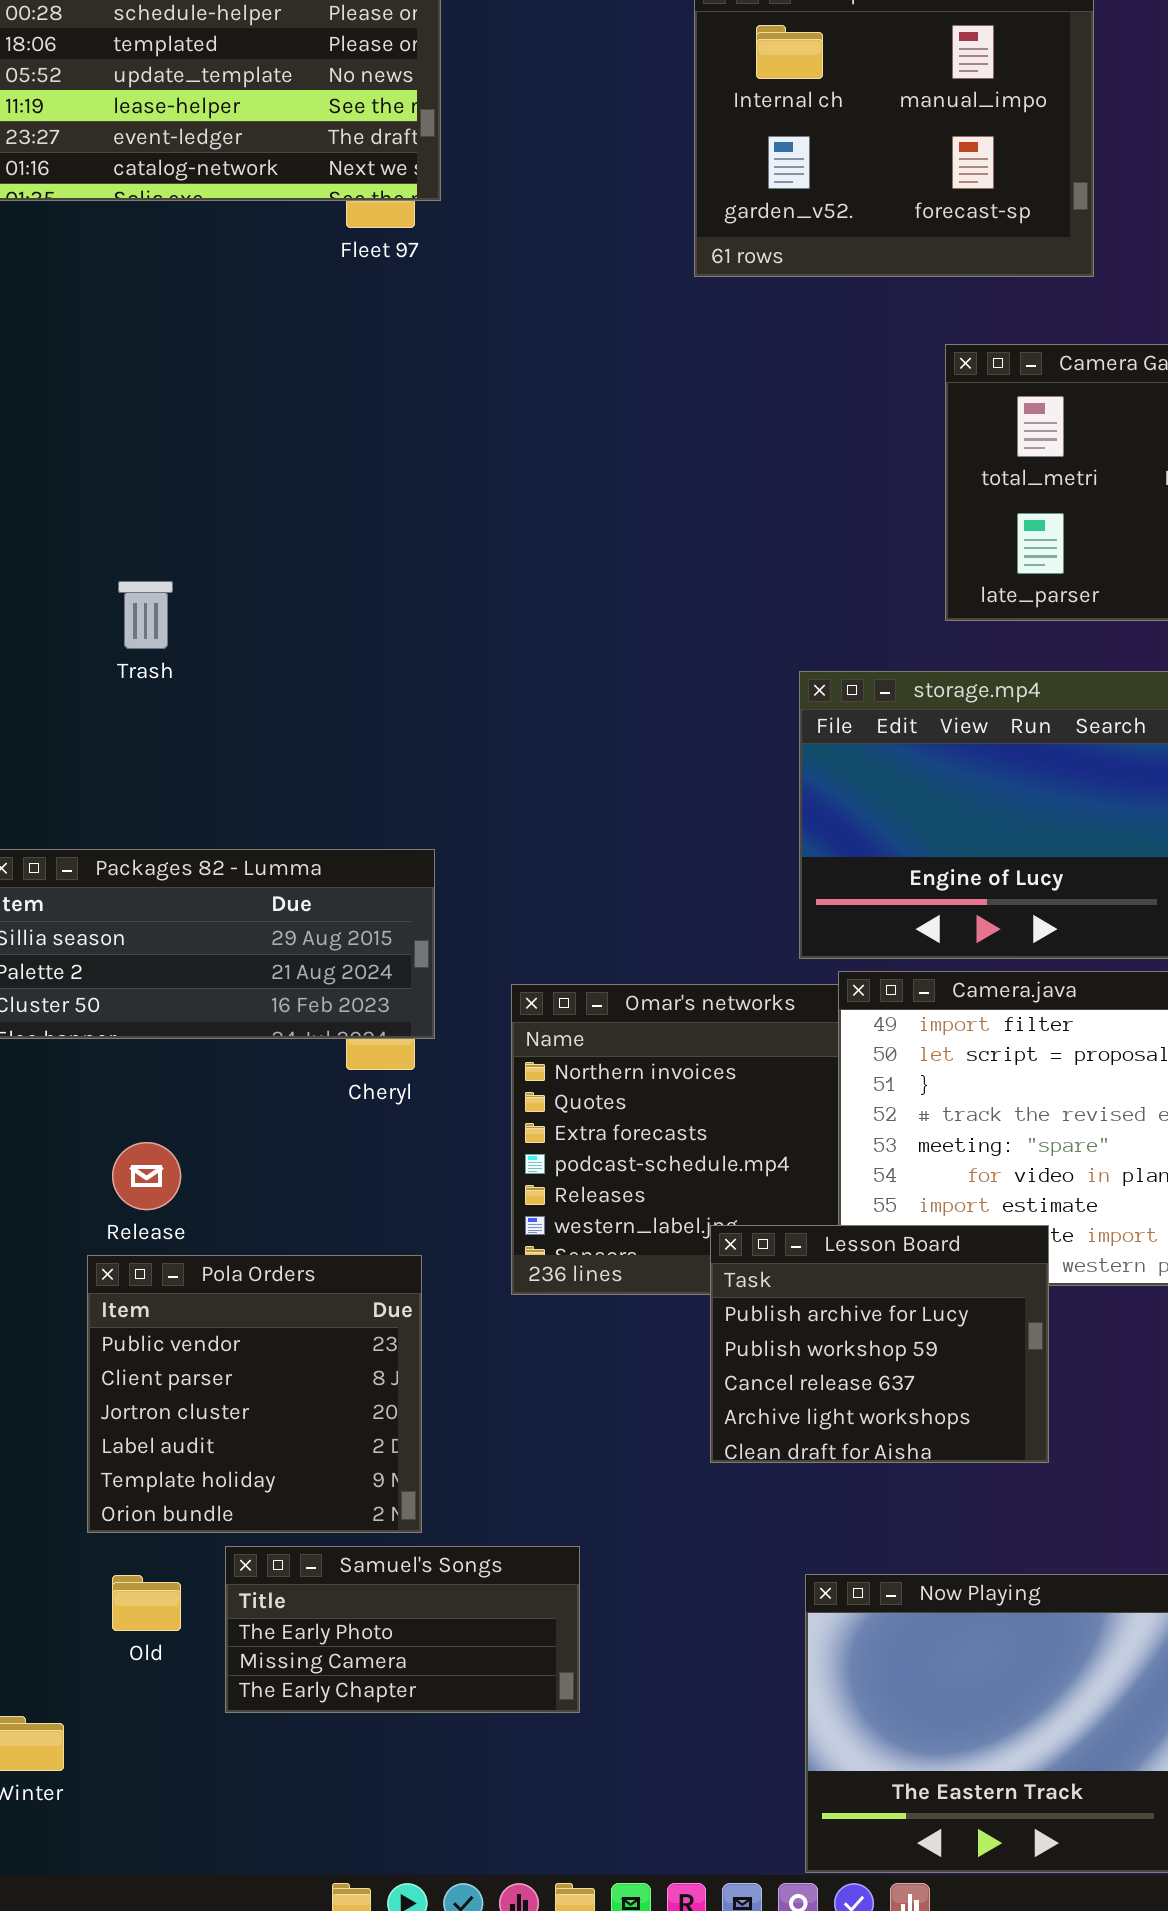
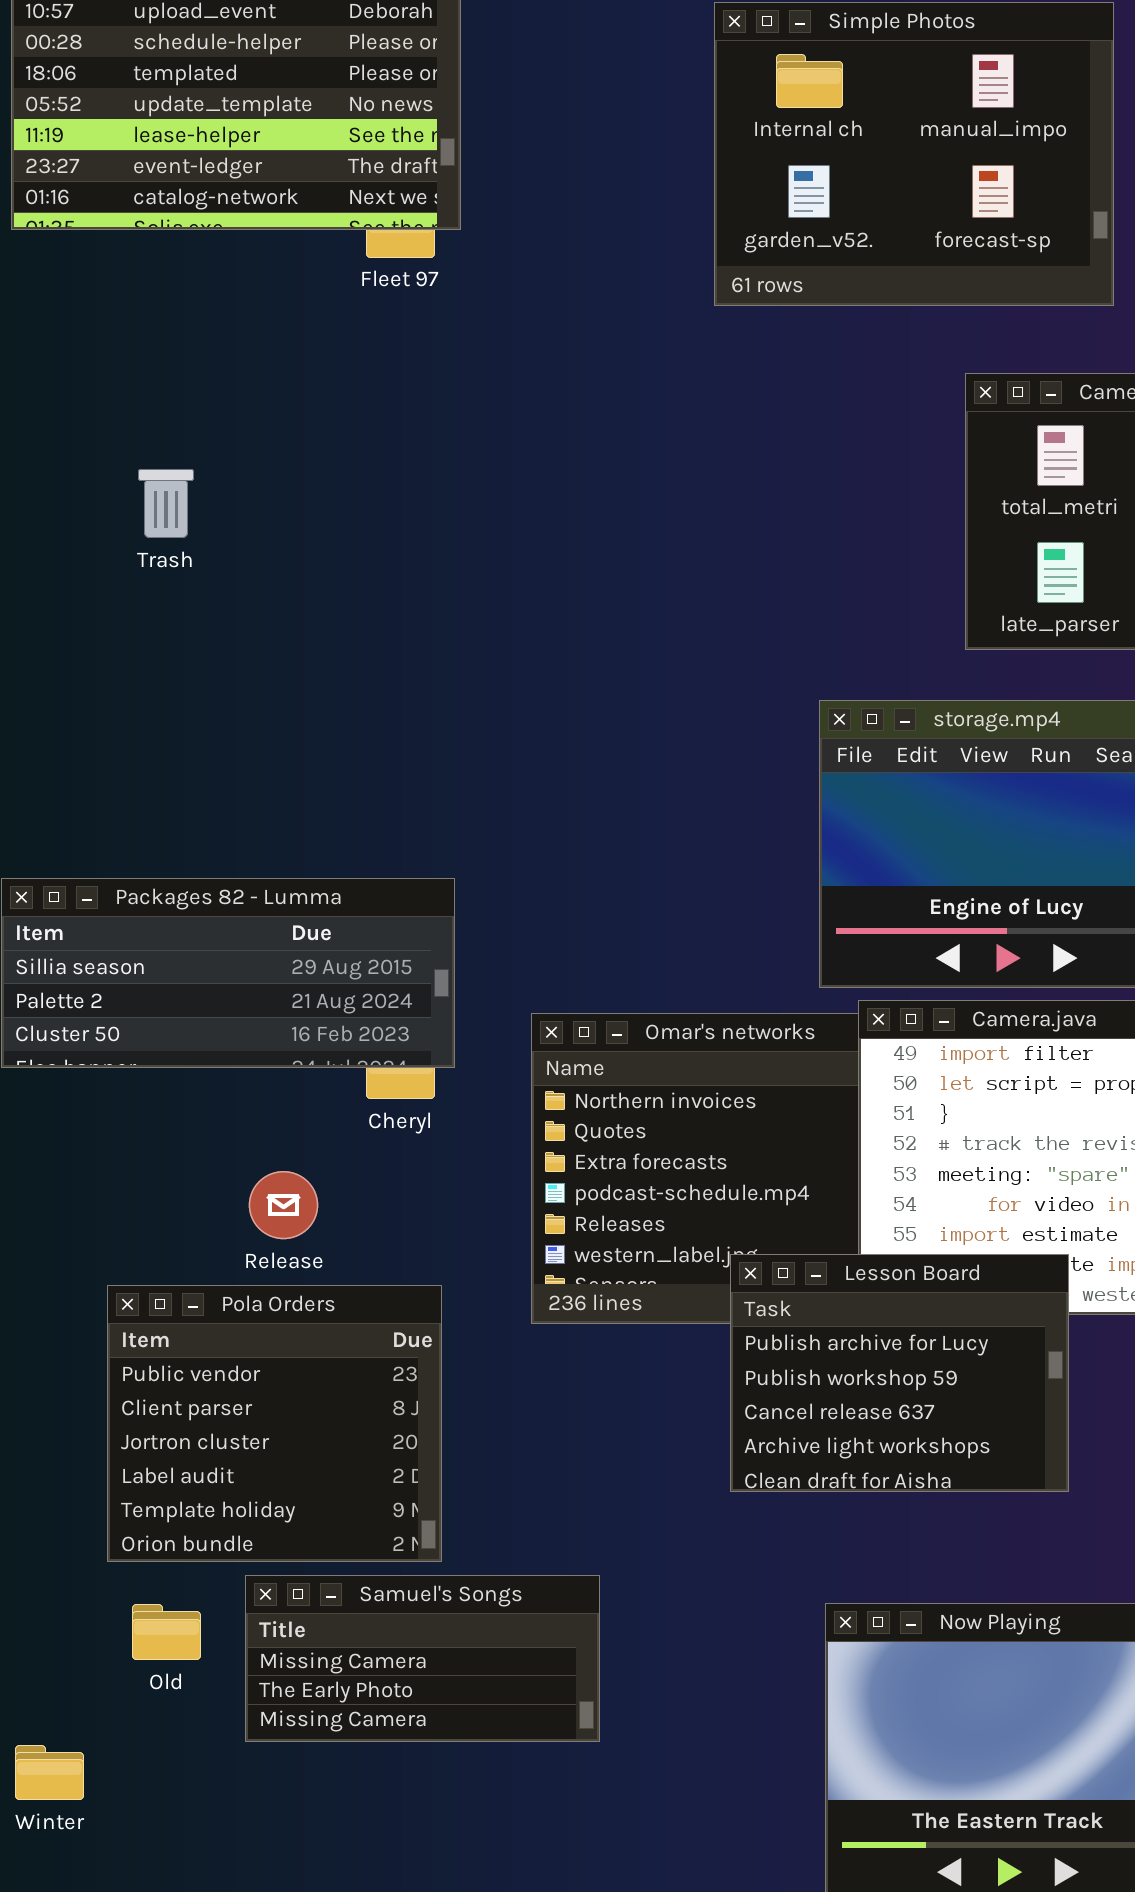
Trash: [118,581,173,649] -> [138,469,194,538], moved
Release: [112,1142,181,1210] -> [249,1171,318,1239], moved
Samuel's Songs: [225,1546,580,1713] -> [245,1575,600,1742], scrolled up 1 row

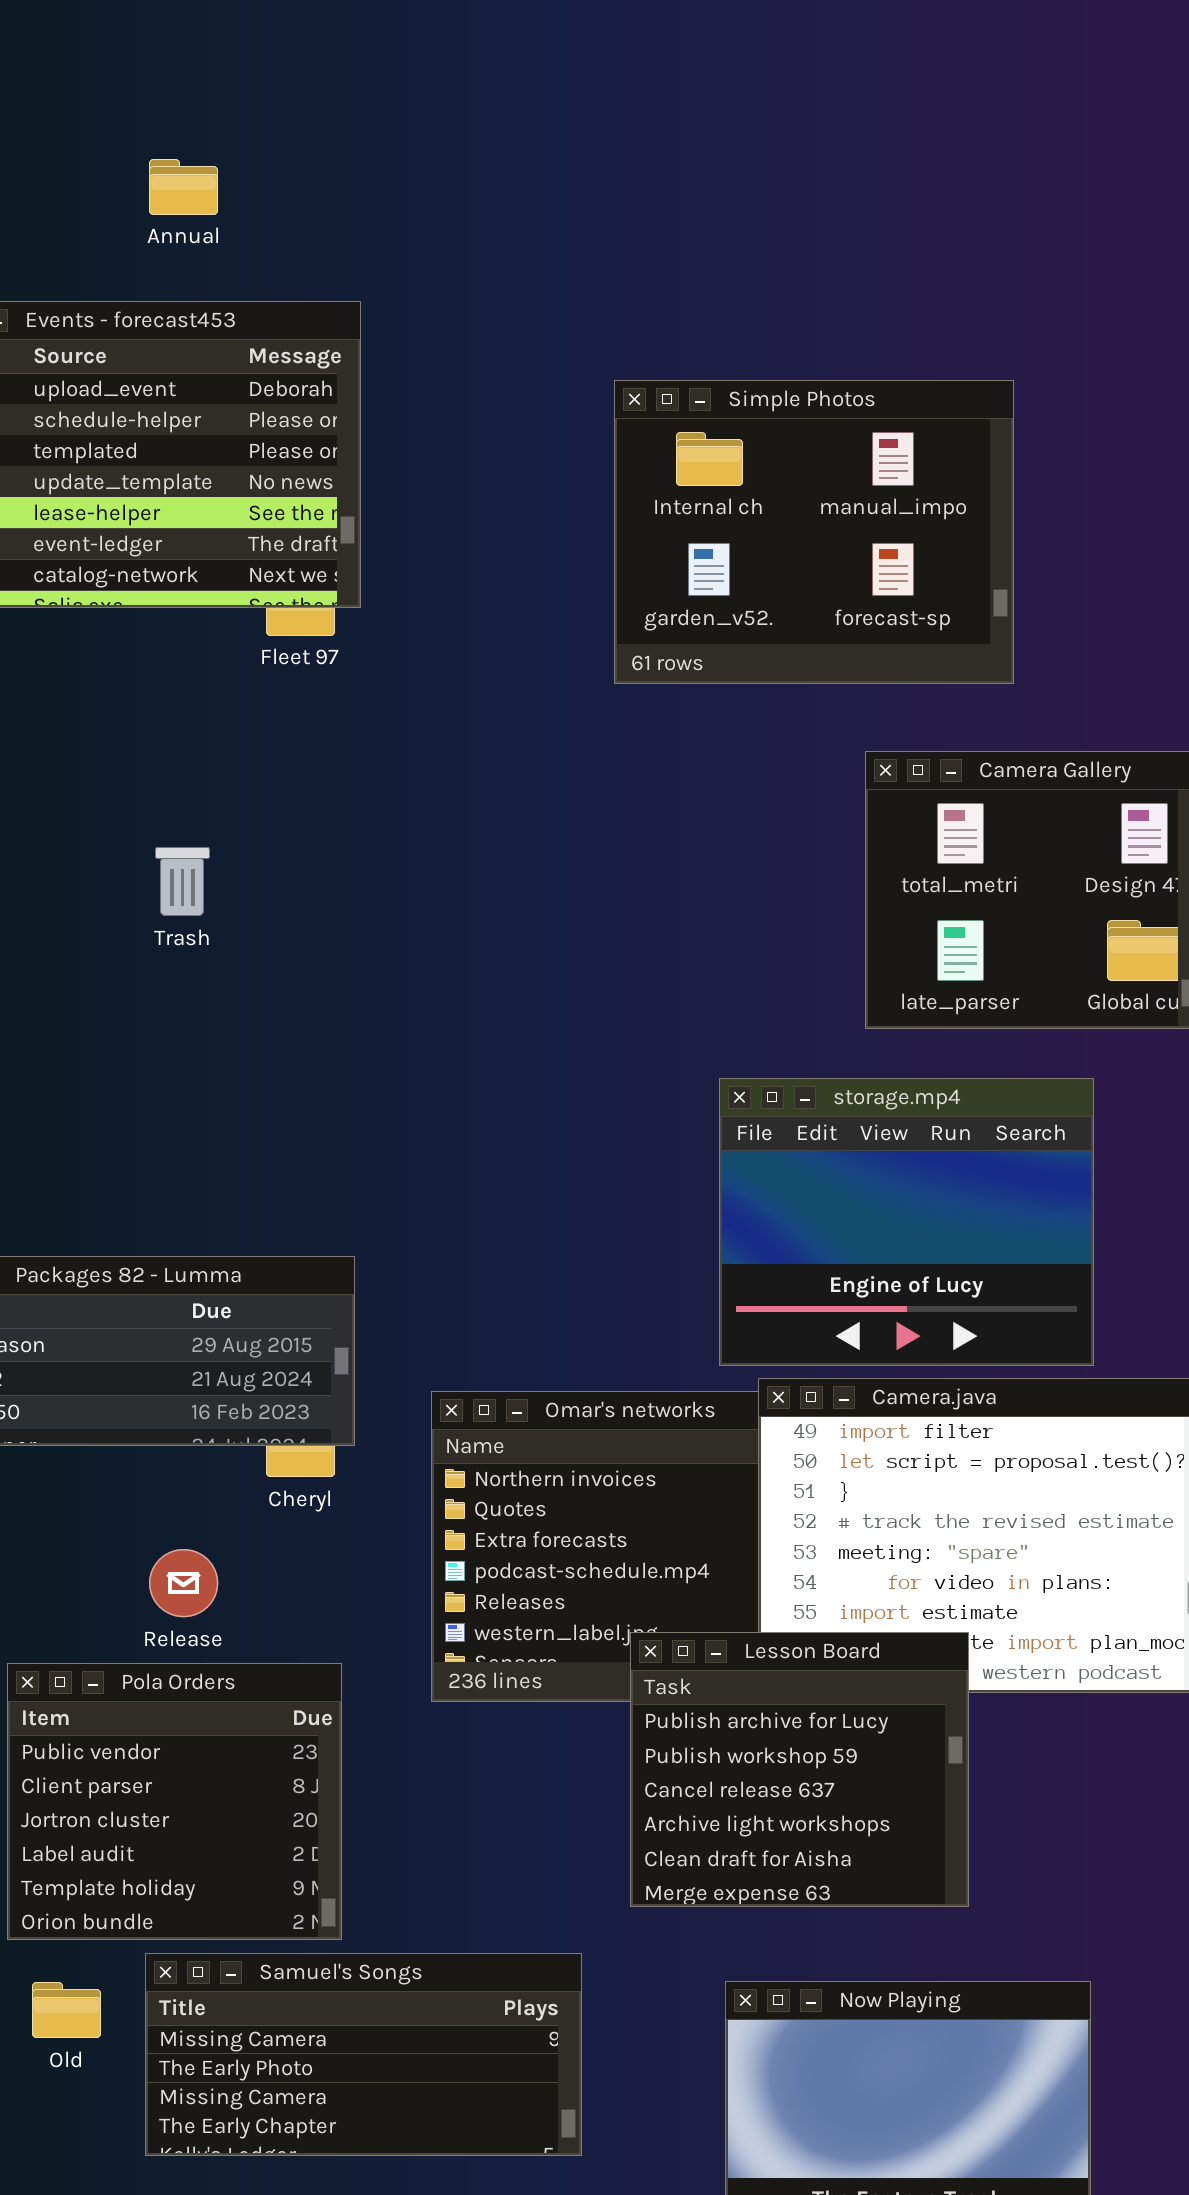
Trash: [138,469,194,538] -> [155,847,210,916], moved
Lesson Board: [730,1254,1069,1492] -> [630,1632,969,1907], resized
Samuel's Songs: [245,1575,600,1742] -> [145,1953,582,2156], resized

